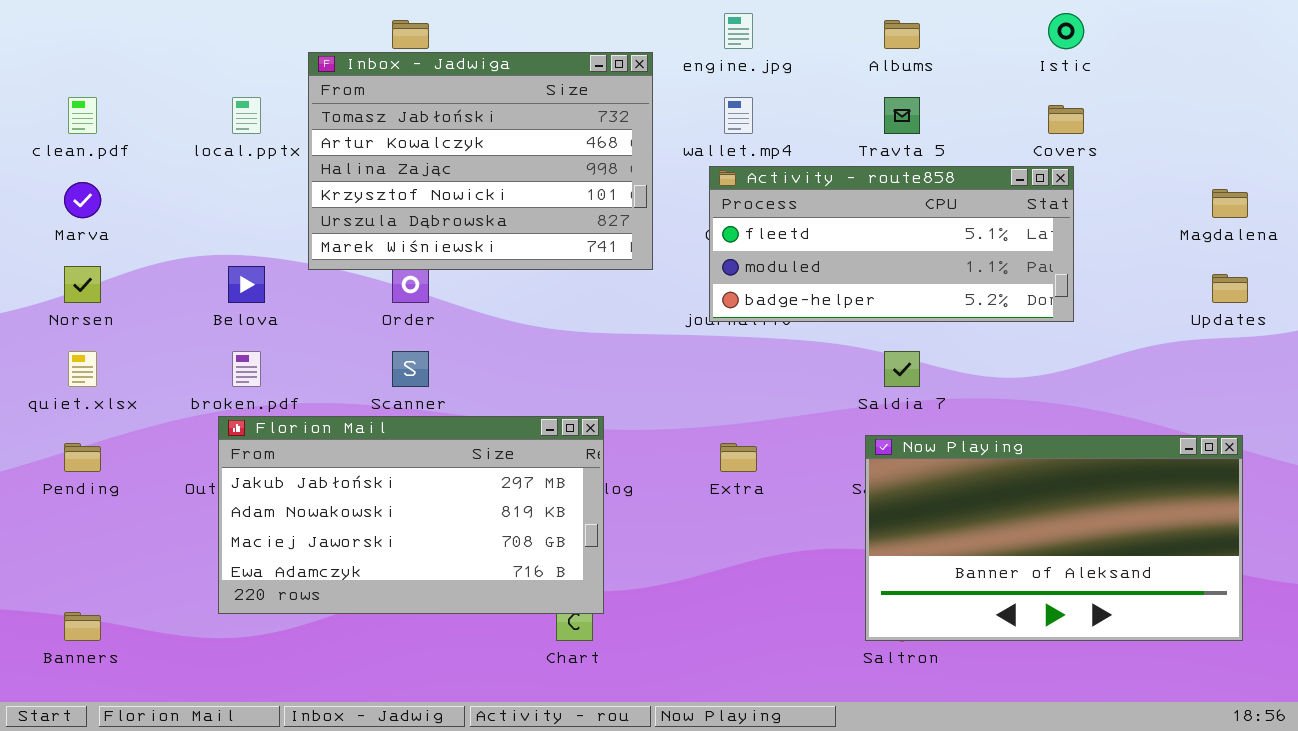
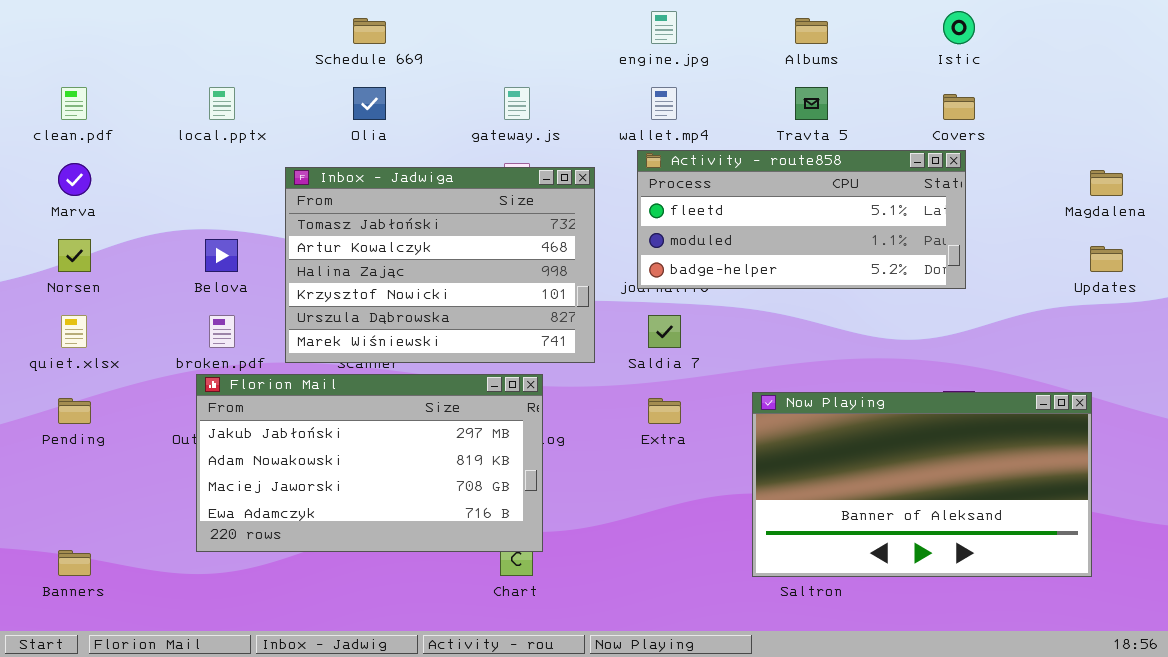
Inbox - Jadwiga: [308,52,653,270] -> [285,167,595,363], moved
Saldia 7: [884,351,920,387] -> [648,315,681,348], moved
Now Playing: [865,435,1243,641] -> [752,392,1092,577], moved

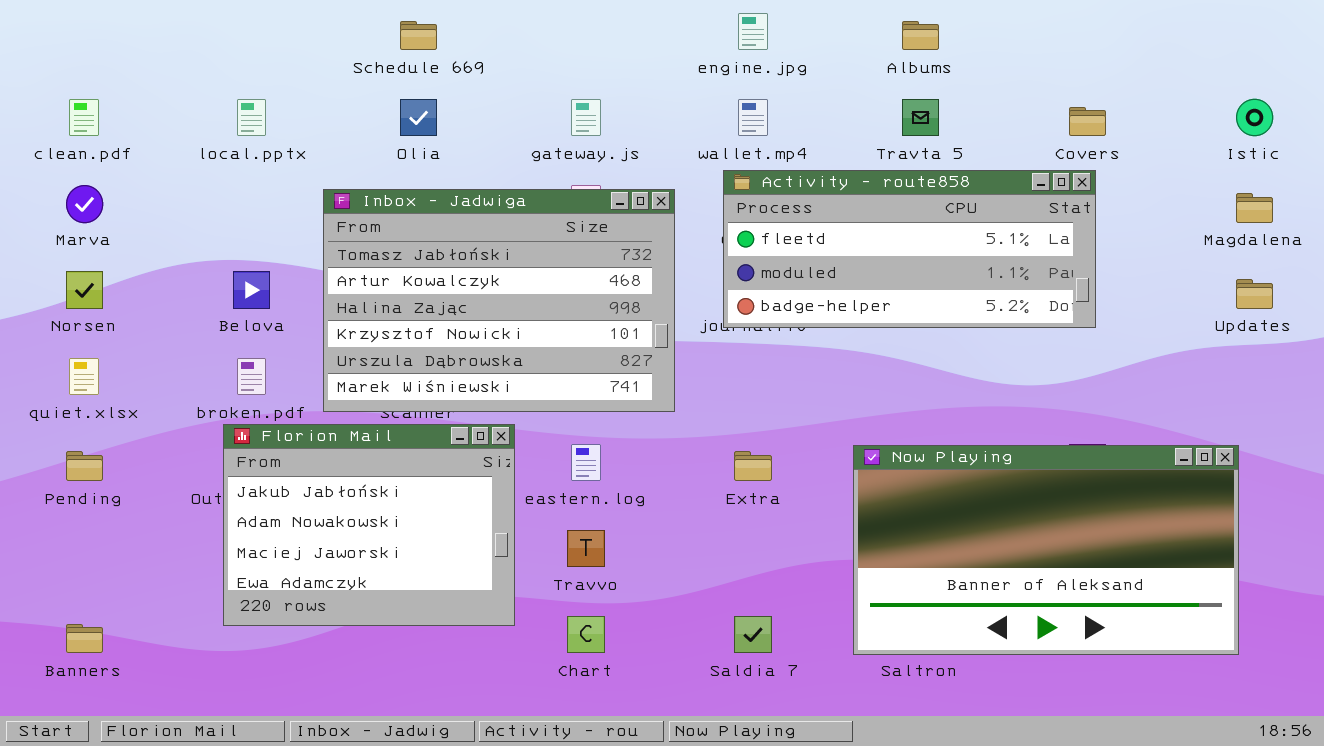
Istic: [943,11,975,44] -> [1236,99,1273,136], moved
Saldia 7: [648,315,681,348] -> [734,616,772,653], moved
Florion Mail: [196,374,543,552] -> [223,424,515,626], resized

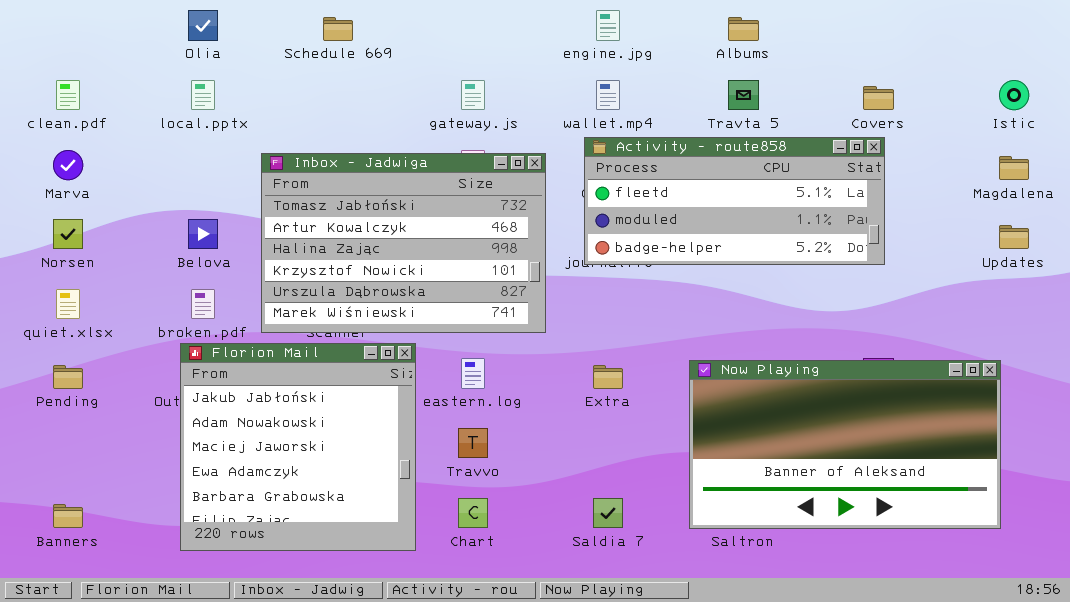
Olia: [400,99,437,136] -> [188,10,218,41], moved
Florion Mail: [223,424,515,626] -> [180,343,416,551], resized

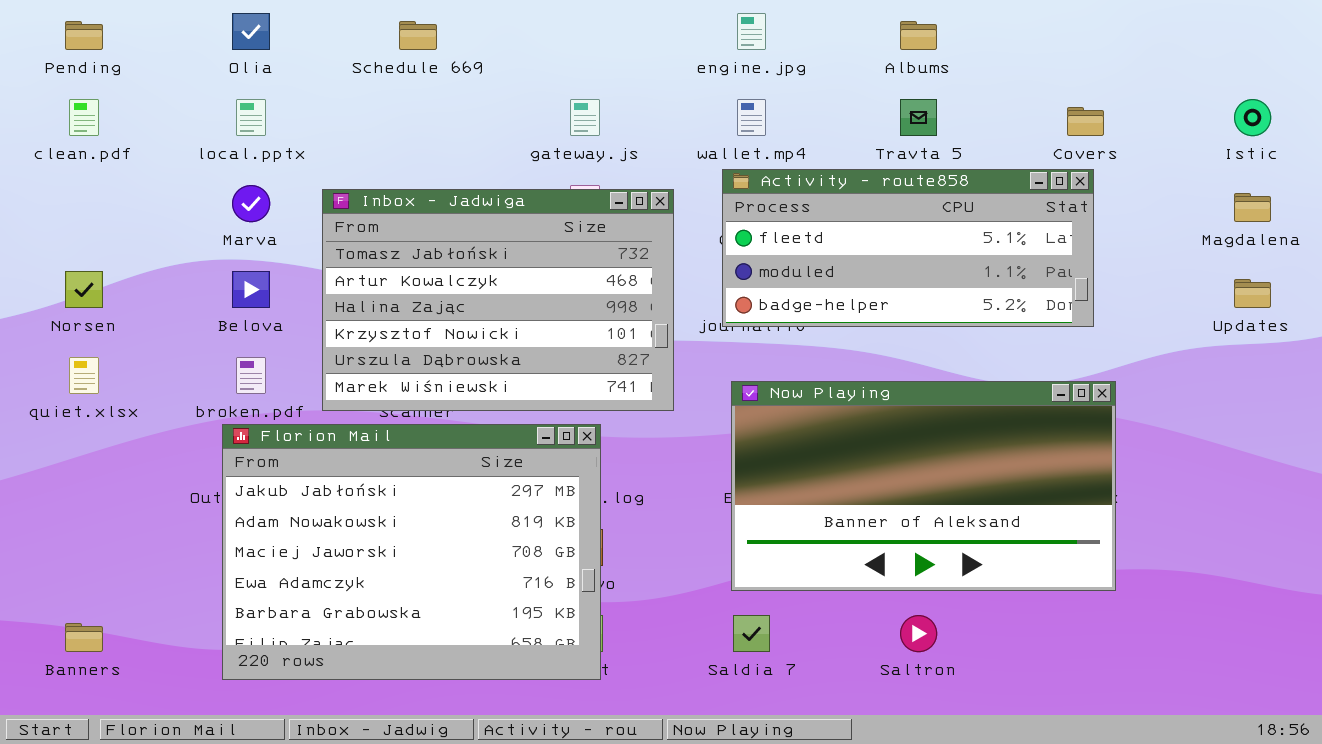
Marva: [53,150,83,180] -> [232,185,270,222], moved
Florion Mail: [180,343,416,551] -> [222,424,601,680], resized
Now Playing: [689,360,1001,529] -> [731,381,1116,591], moved
Pending: [53,365,83,389] -> [65,21,103,50], moved

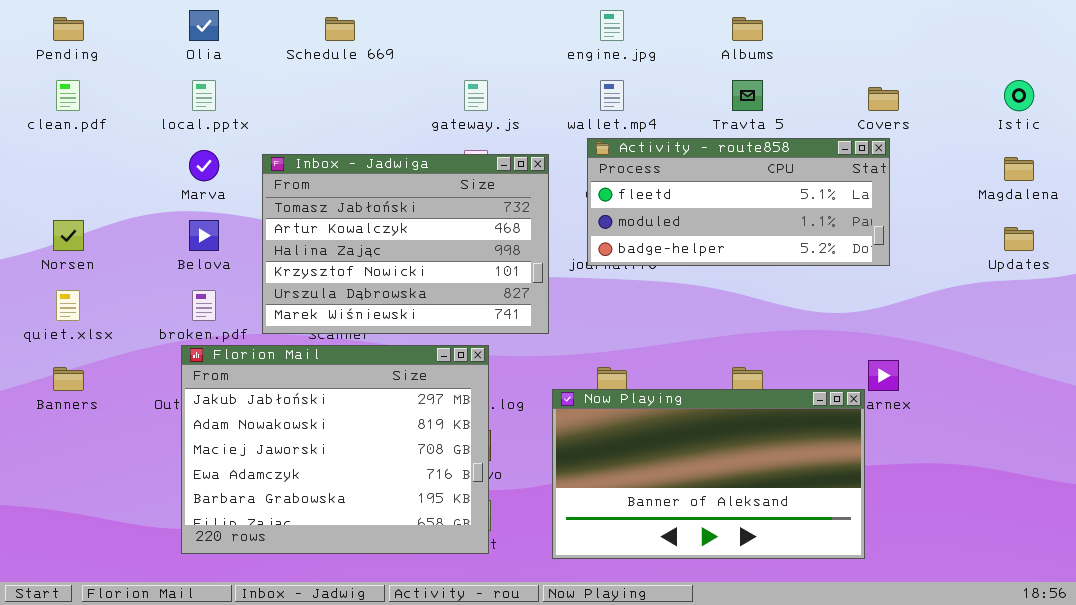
Now Playing: [731,381,1116,591] -> [552,389,865,559], moved
Banners: [65,623,103,652] -> [53,367,84,391], moved

